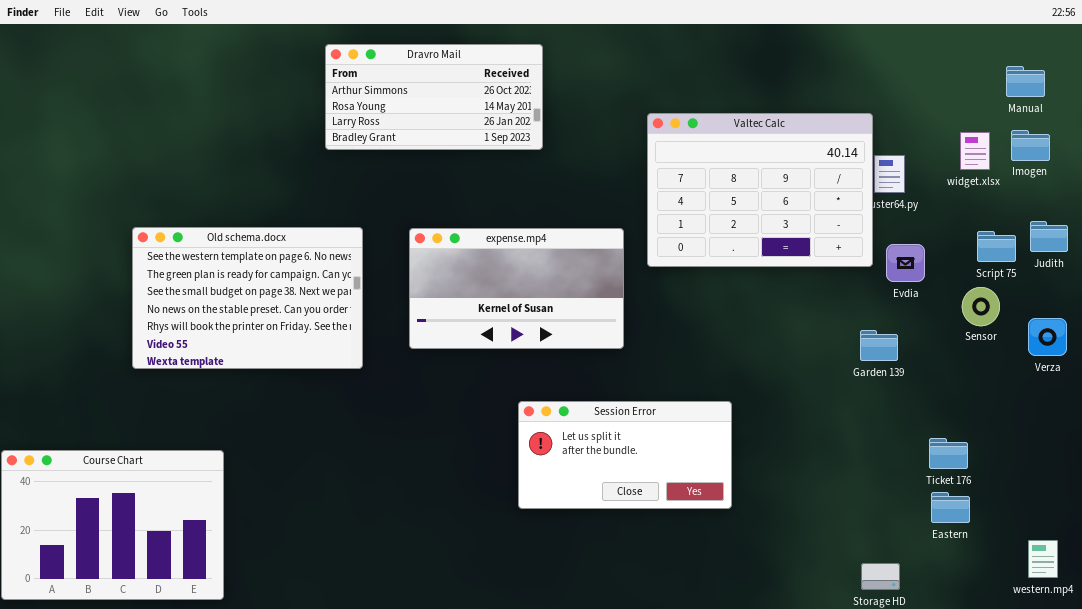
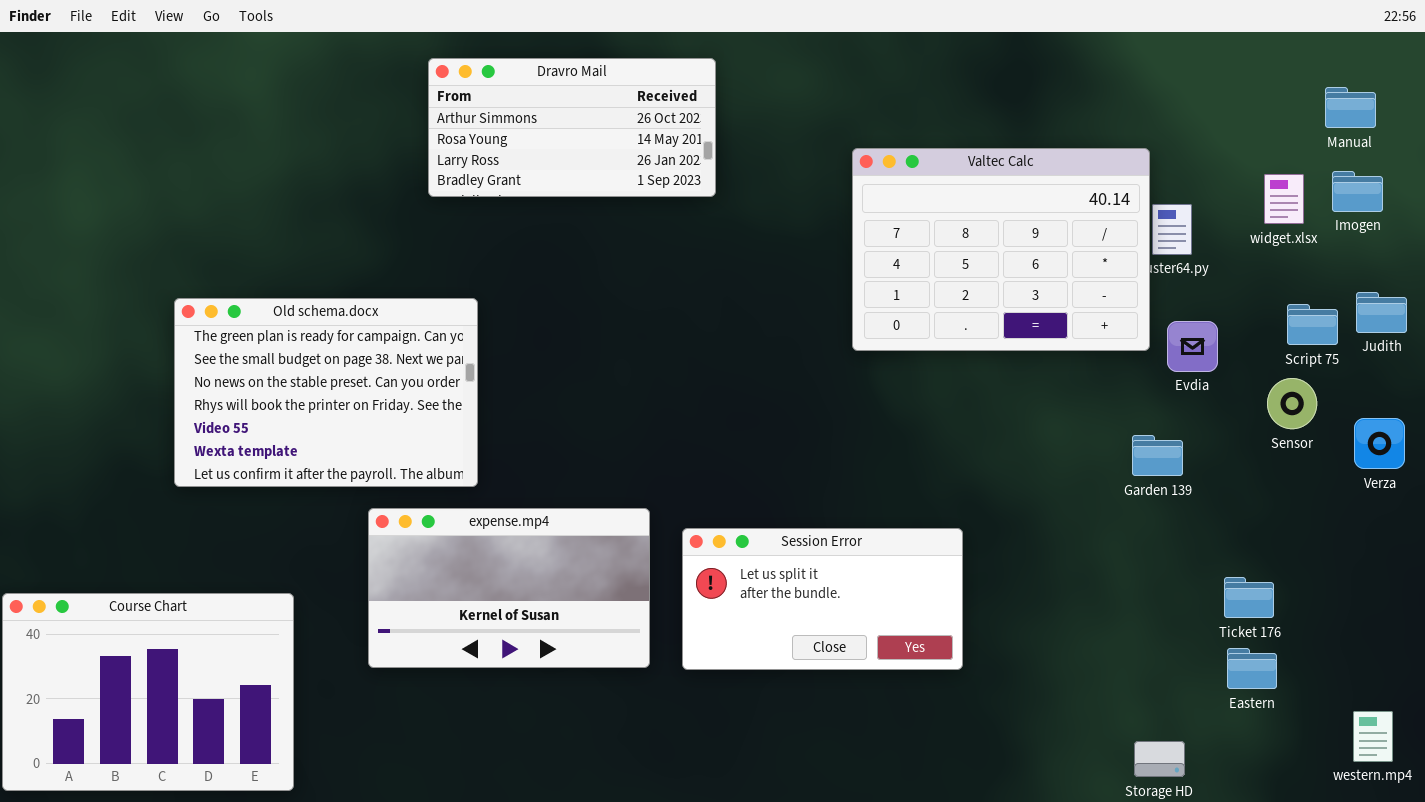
Old schema.docx: [132,227,363,369] -> [174,298,478,487], scrolled down 1 row
expense.mp4: [409,228,624,349] -> [368,508,650,668], moved

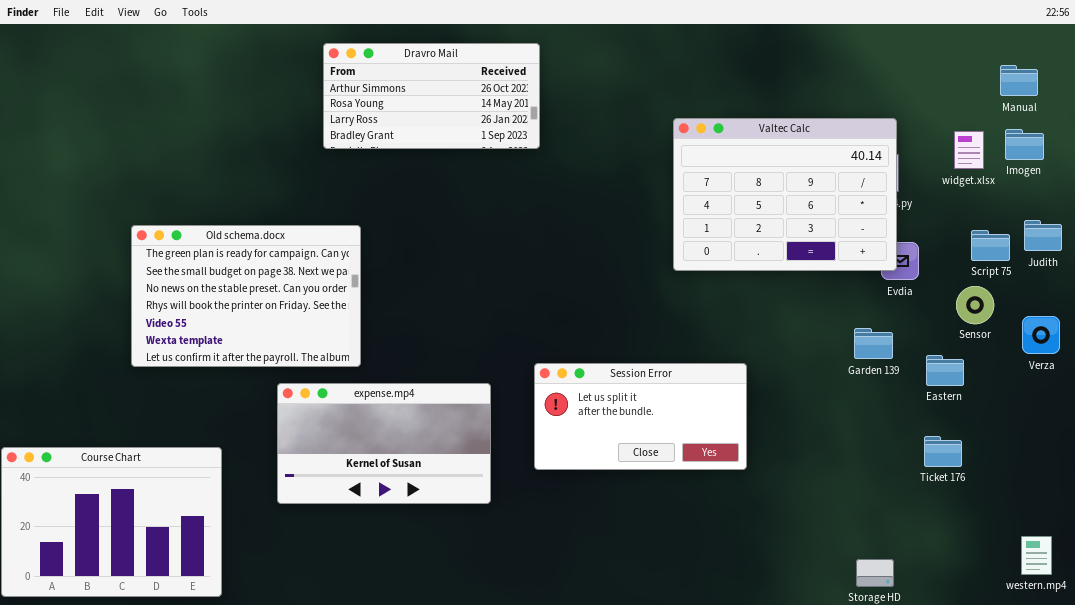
Valtec Calc: [852,148,1150,351] -> [673,118,897,271], moved
Session Error: [682,528,963,670] -> [534,363,747,470], moved
Eastern: [1227,648,1277,689] -> [926,355,964,386], moved

